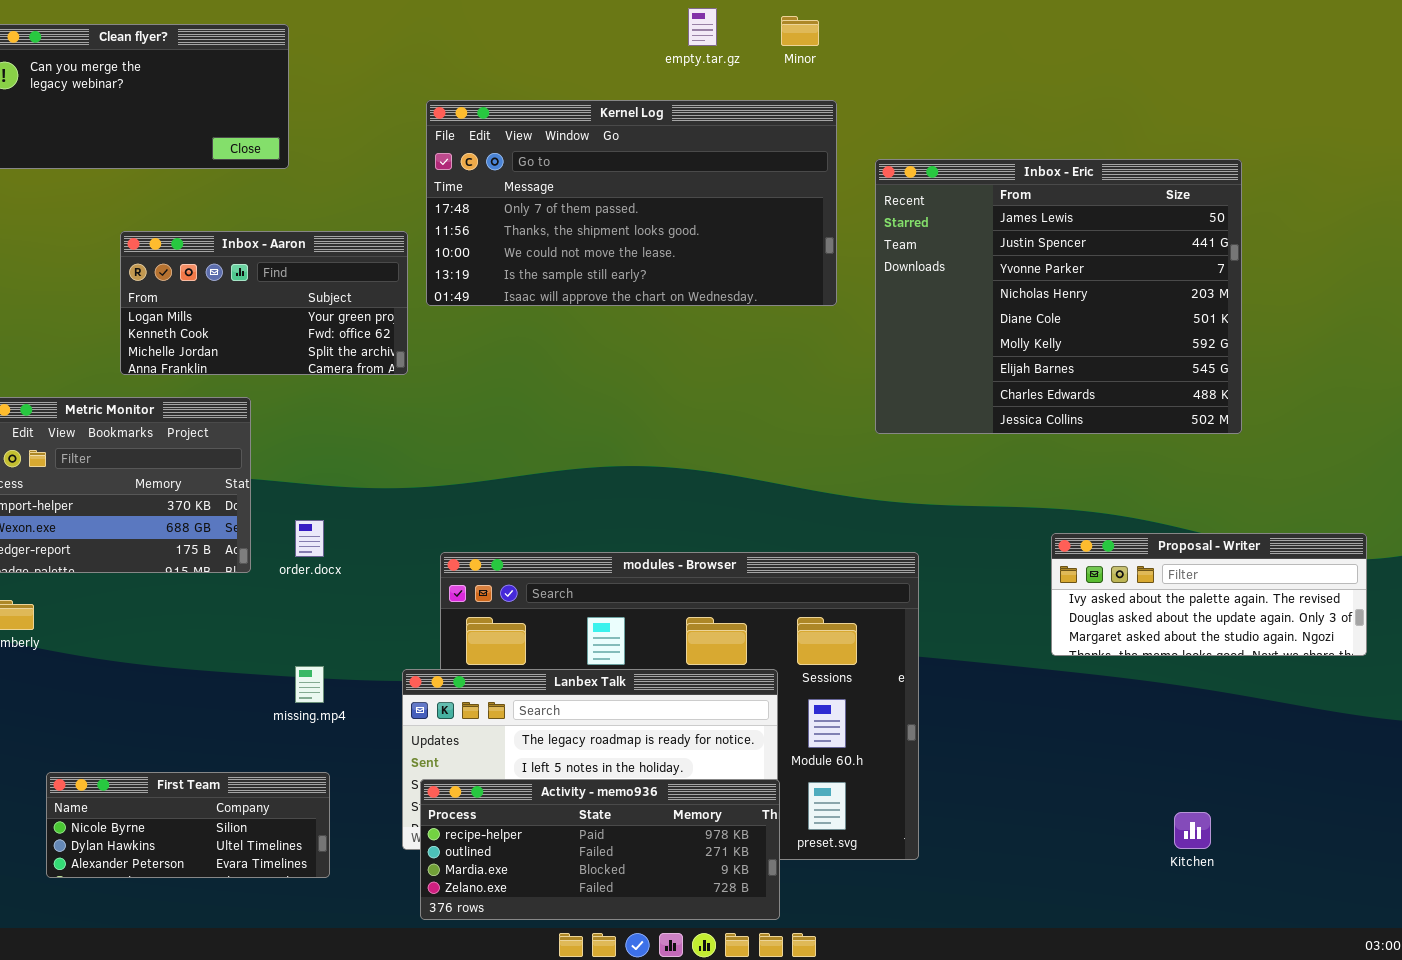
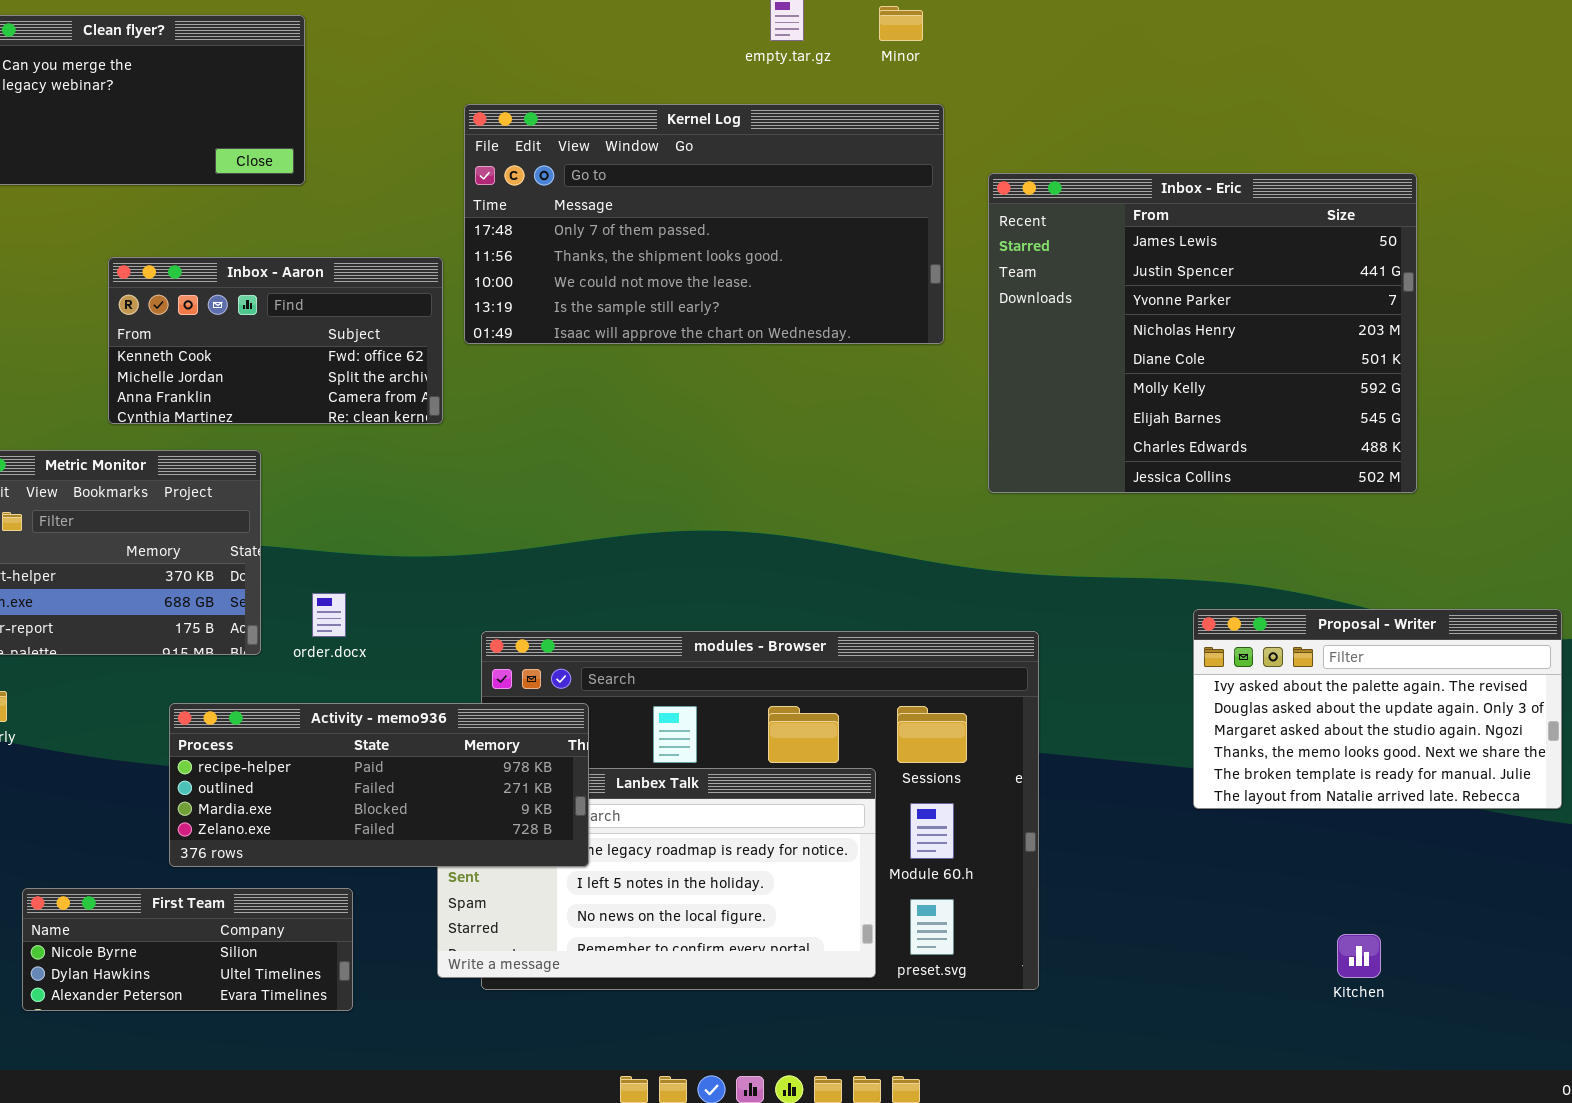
Inbox - Aaron: [120,231,408,375] -> [108,257,443,424], scrolled down 1 row
Proposal - Writer: [1051,533,1367,656] -> [1193,609,1562,809], resized
Activity - memo936: [420,779,780,920] -> [169,703,589,867], moved

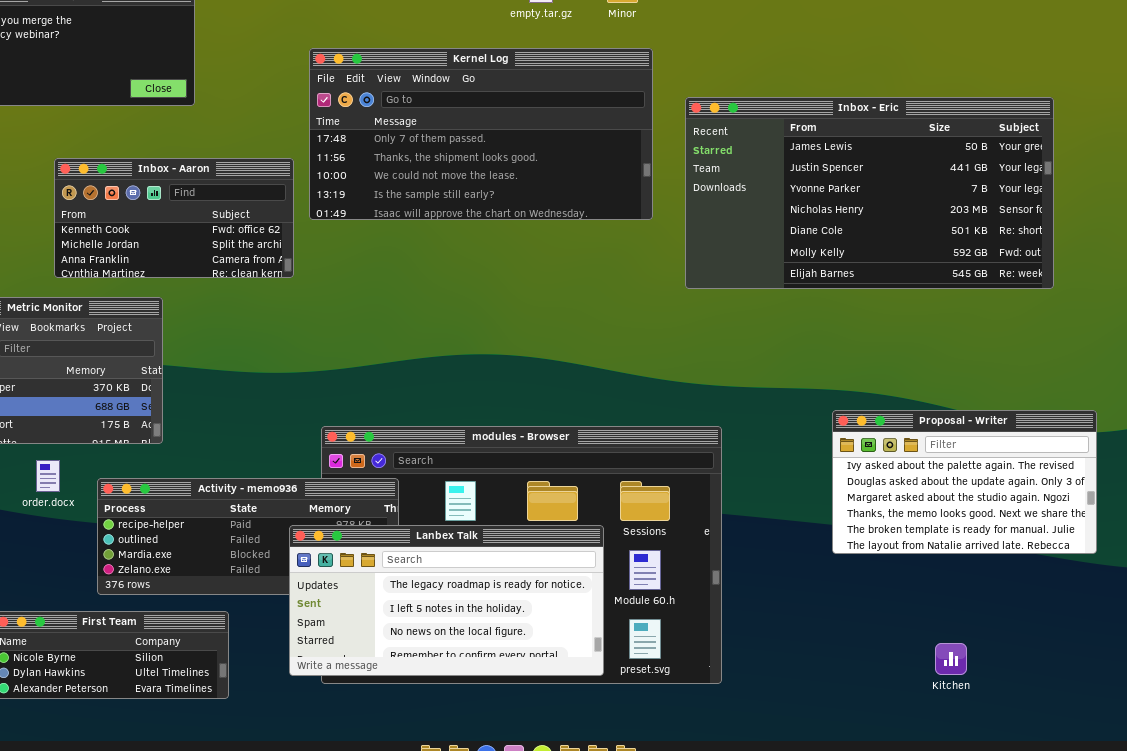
Inbox - Eric: [988,173,1417,493] -> [685,97,1054,289], resized
order.docx: [312,593,346,637] -> [36,460,60,492], moved
Lanbex Talk: [437,768,876,978] -> [289,525,604,676], raised

